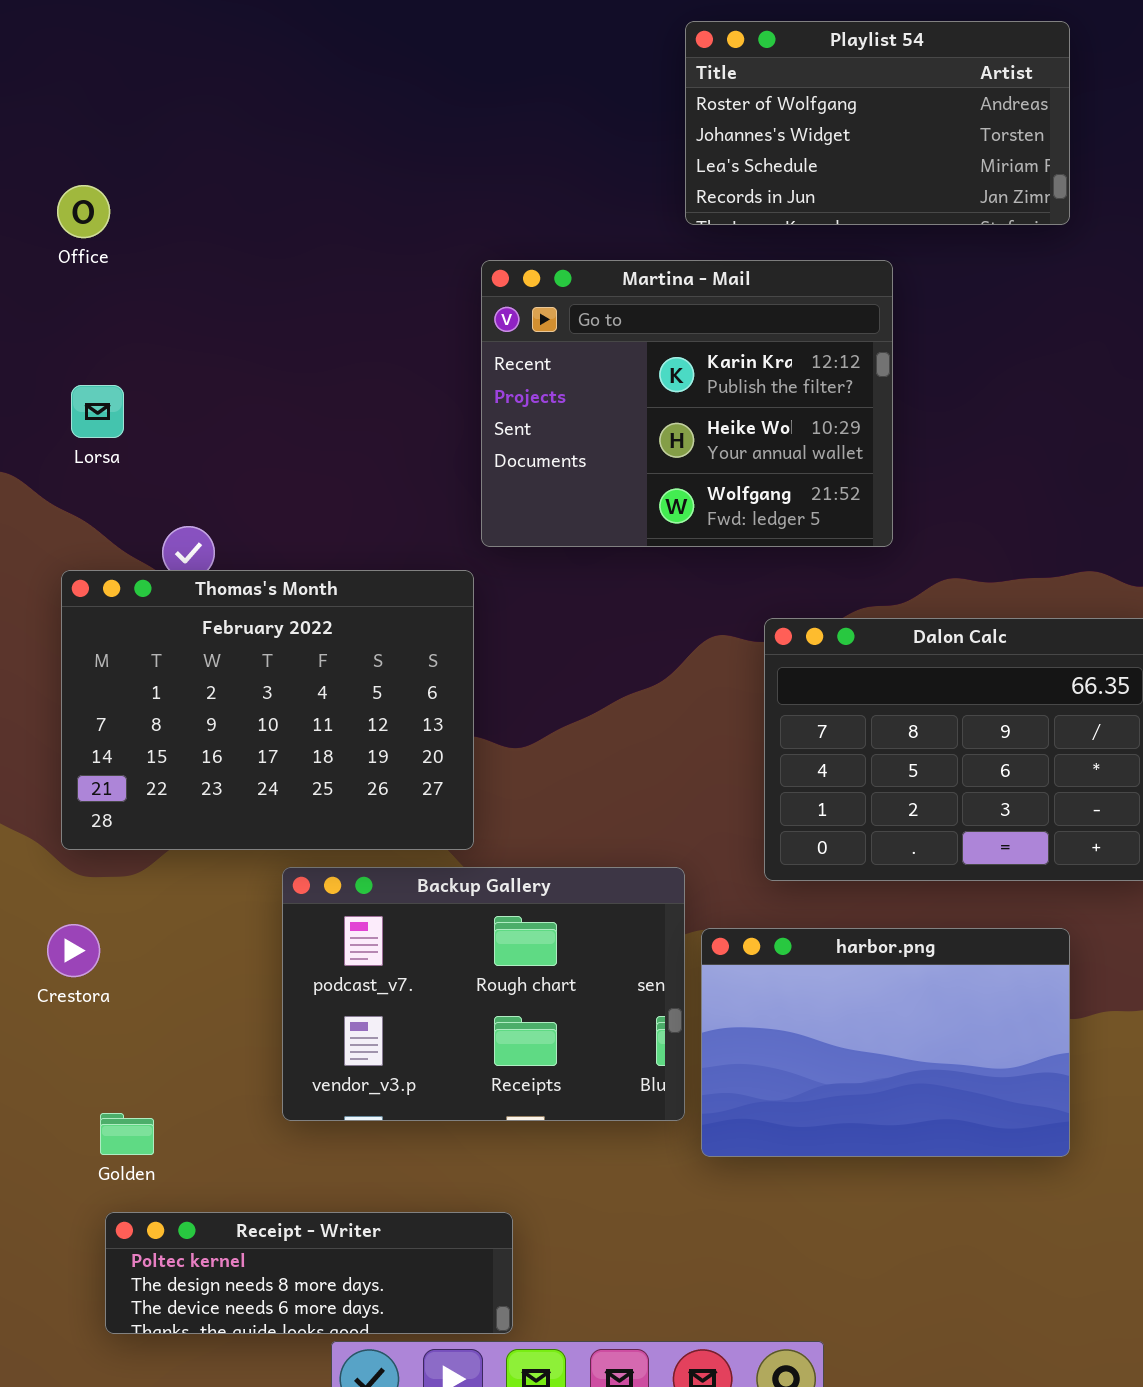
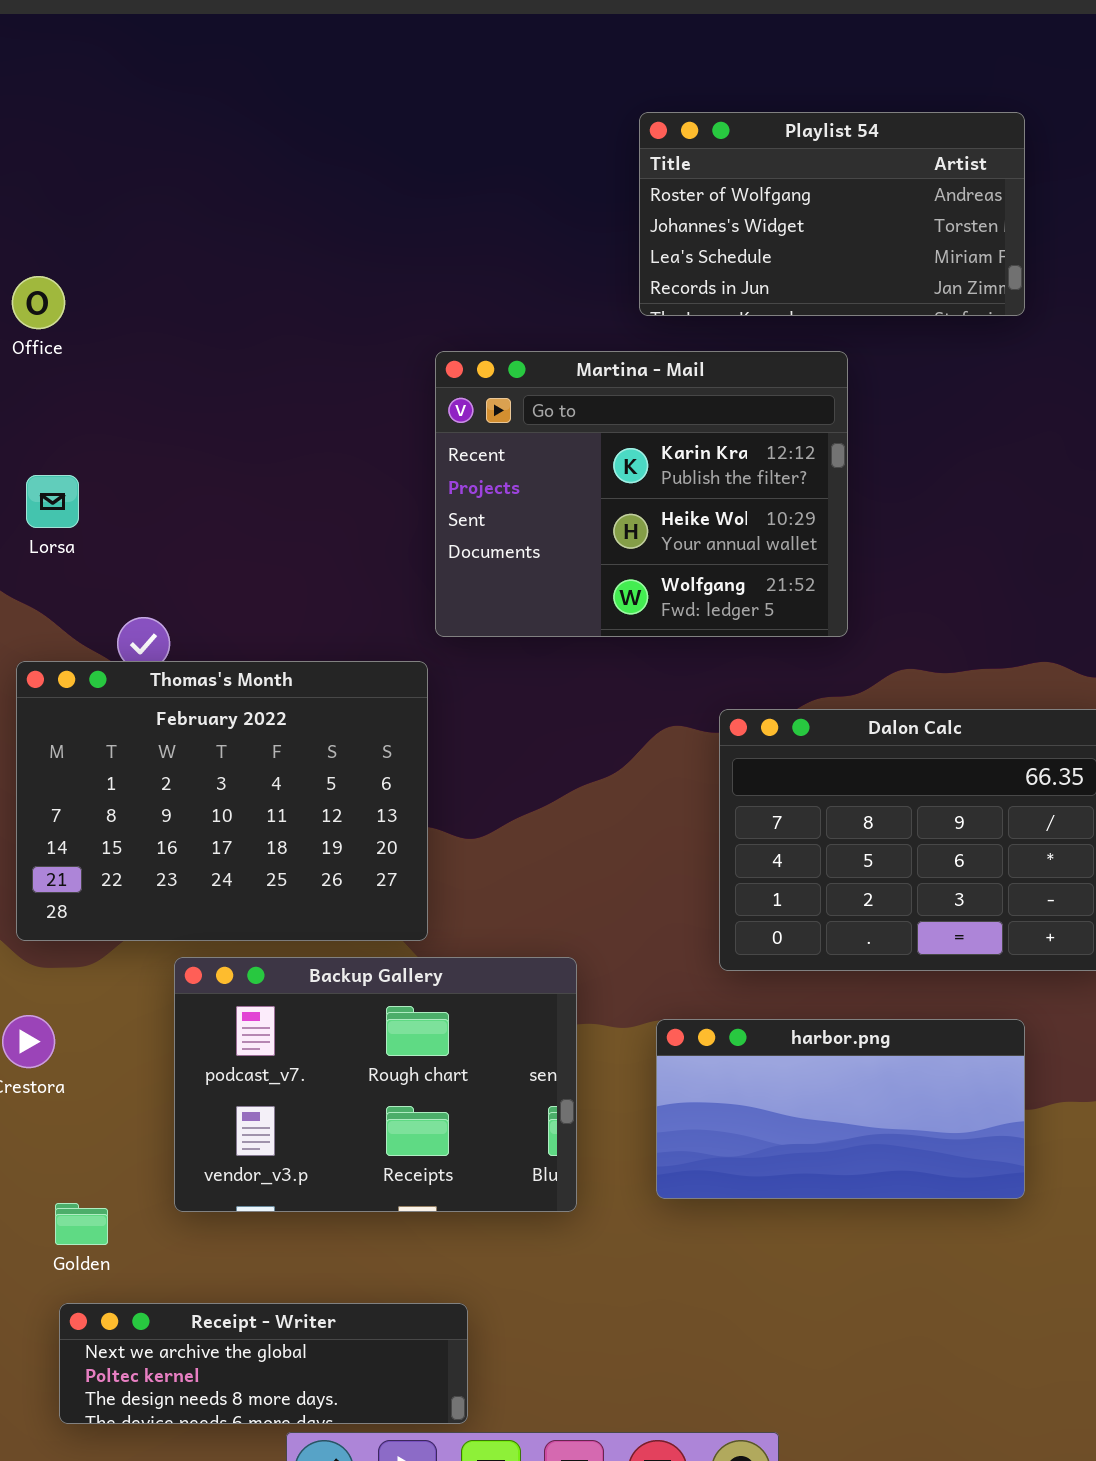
Backup Gallery: [282,867,685,1121] -> [174,957,577,1212], moved
harbor.png: [701,928,1070,1157] -> [656,1019,1025,1199], resized
Receipt - Writer: [105,1212,513,1334] -> [59,1303,468,1424], scrolled up 1 row

